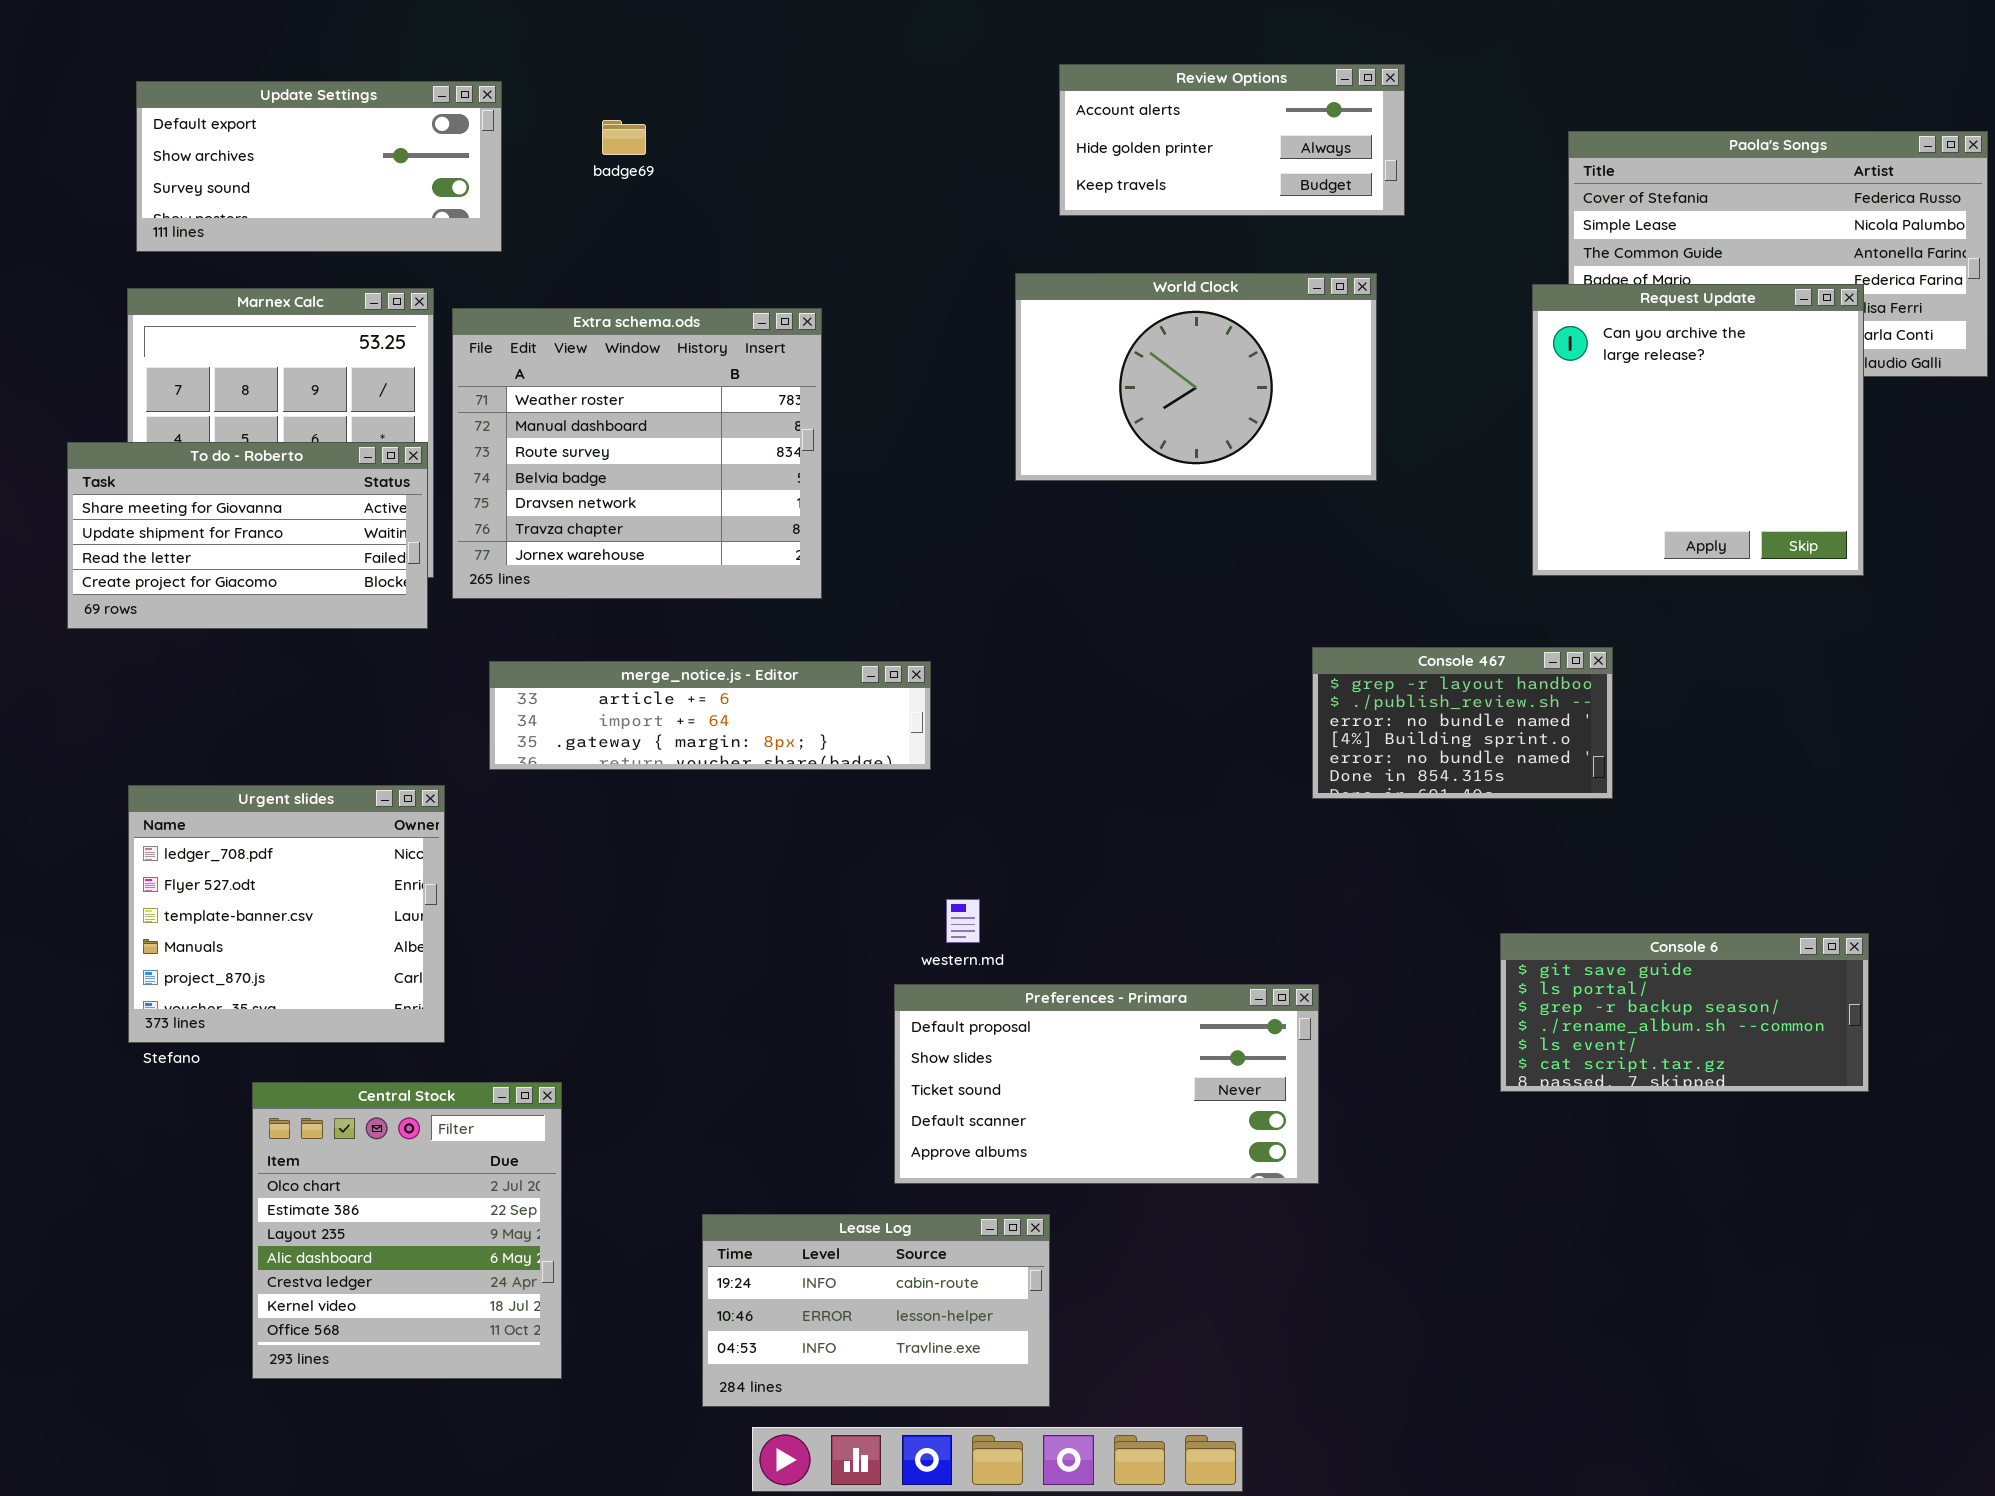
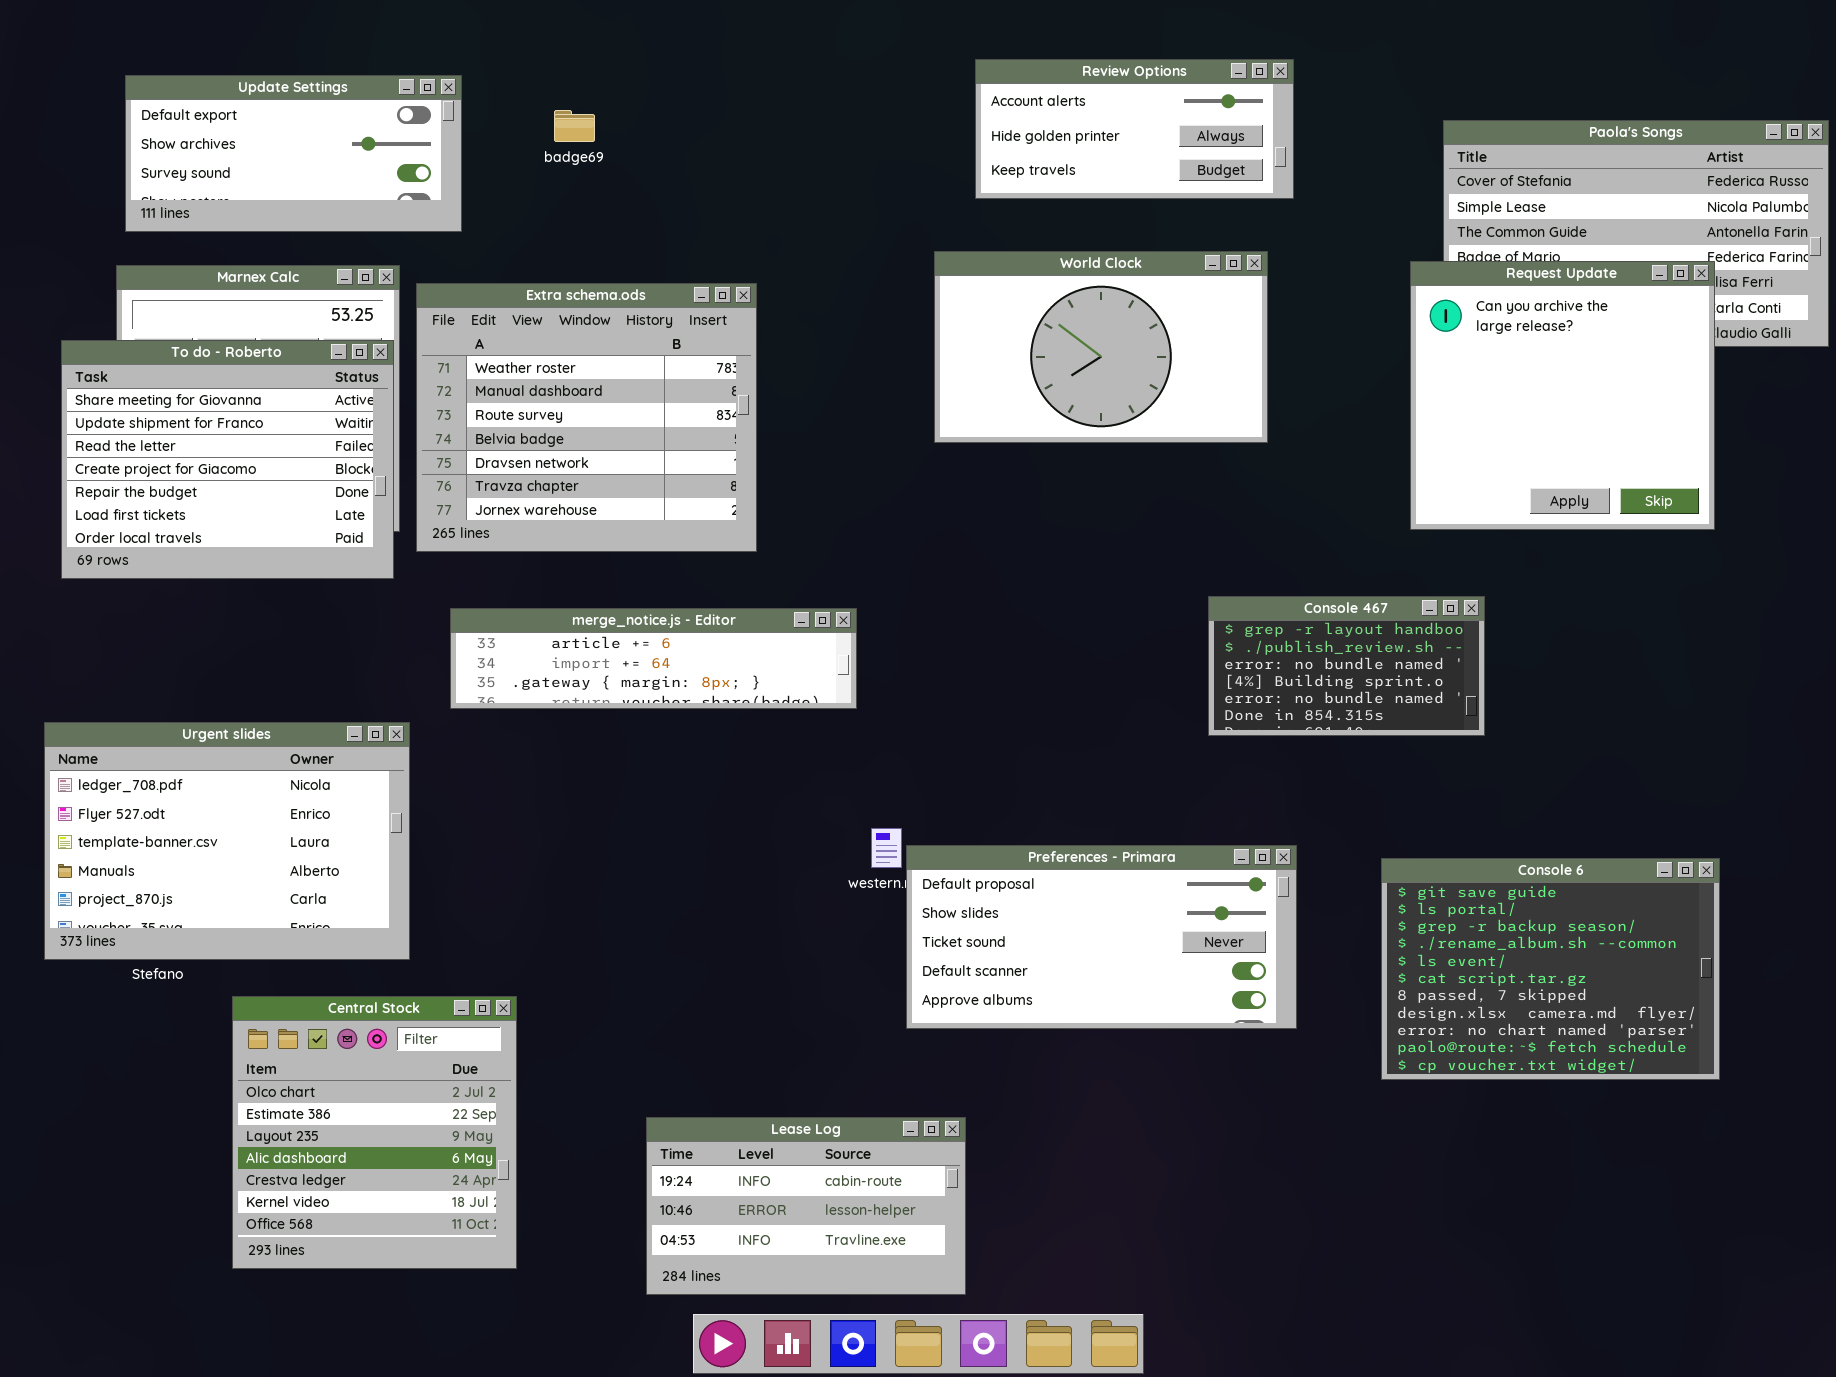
To do - Roberto: [67,442,428,629] -> [61,340,394,579], resized
Urgent slides: [128,785,445,1043] -> [44,722,410,960], resized
Console 6: [1500,933,1869,1092] -> [1381,858,1720,1080], resized
Preferences - Primara: [894,984,1319,1184] -> [906,845,1297,1029], moved

